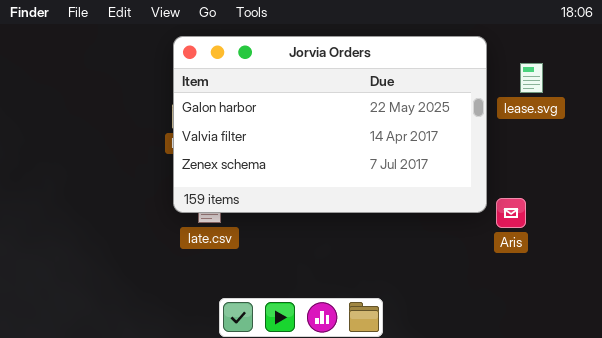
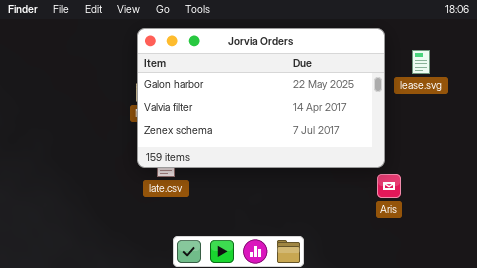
Aris: [496,198,526,228] -> [377,174,401,198], moved

